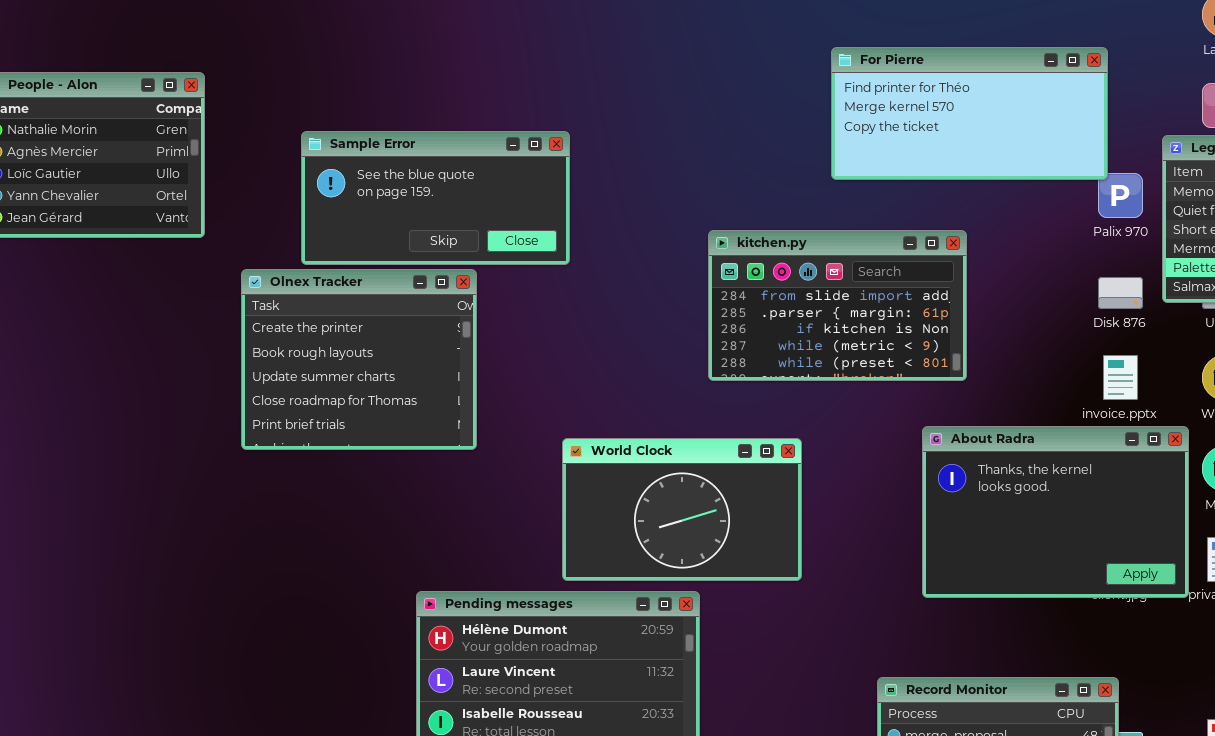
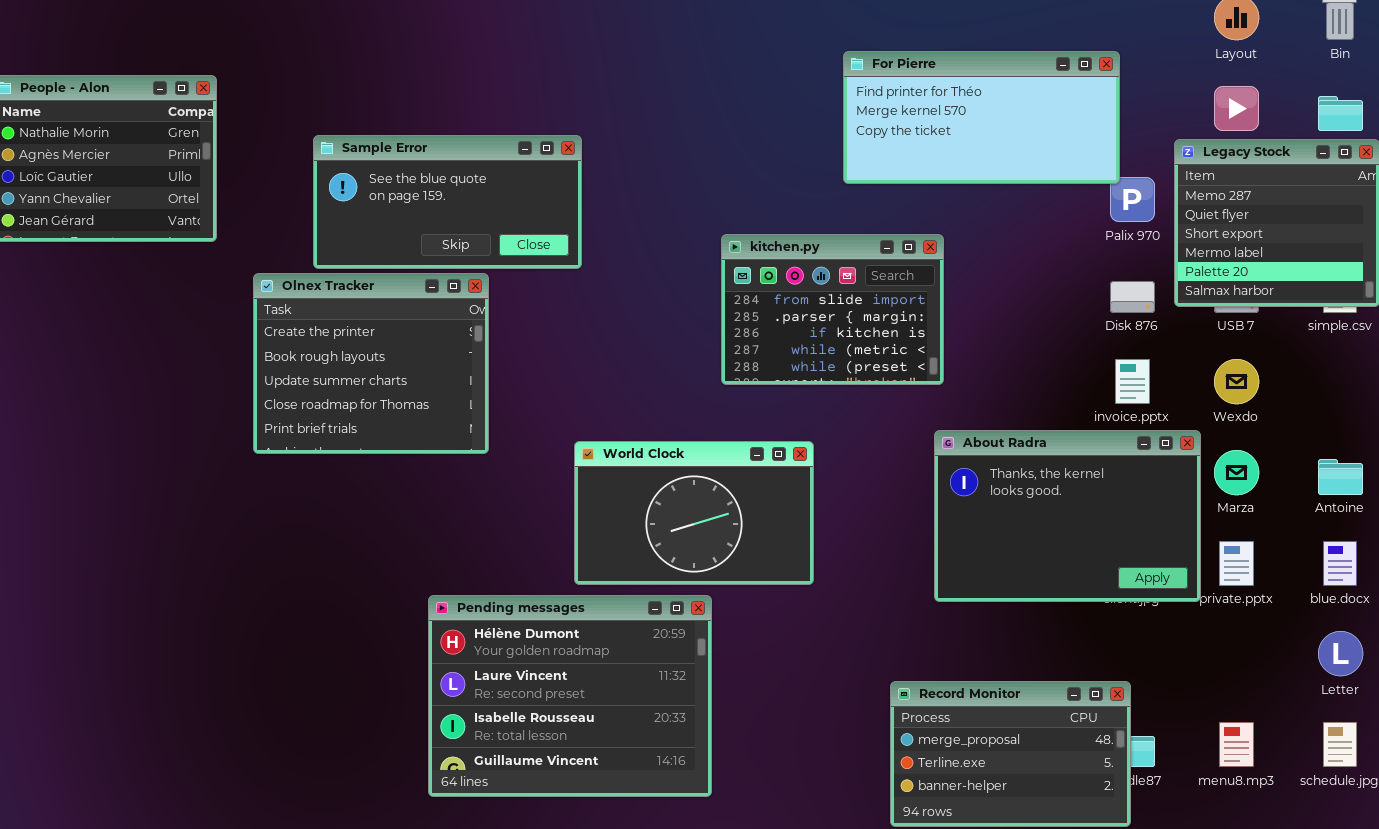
kitchen.py: [708,230,967,381] -> [721,234,944,385], resized

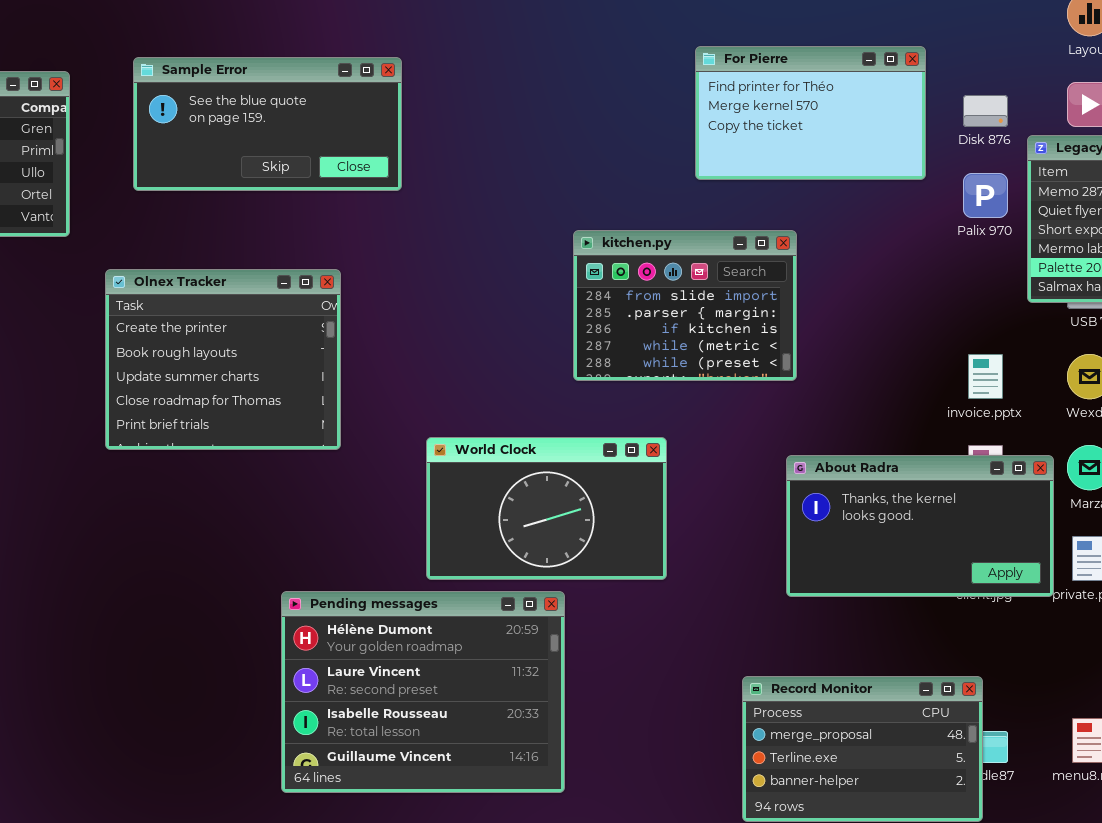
For Pierre: [843,51,1120,184] -> [695,46,926,180], resized
Sample Error: [313,135,582,269] -> [133,57,402,191], moved
Disk 876: [1110,281,1155,313] -> [963,95,1008,127], moved
About Radra: [934,430,1201,602] -> [786,455,1054,597], resized

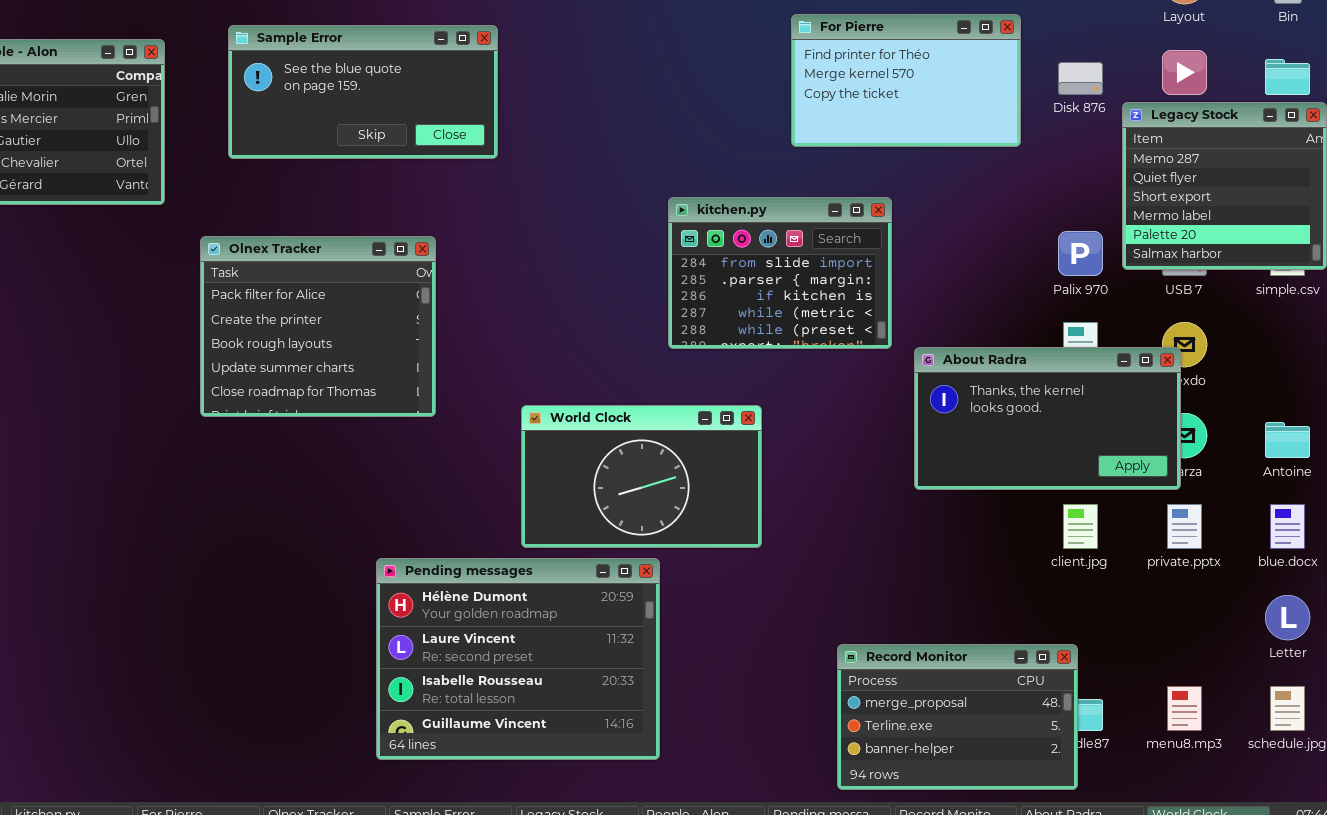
Palix 970: [963,173,1008,218] -> [1058,231,1103,276], moved
Olnex Tracker: [105,269,341,450] -> [200,236,436,417], scrolled up 1 row
About Radra: [786,455,1054,597] -> [914,347,1181,490], moved

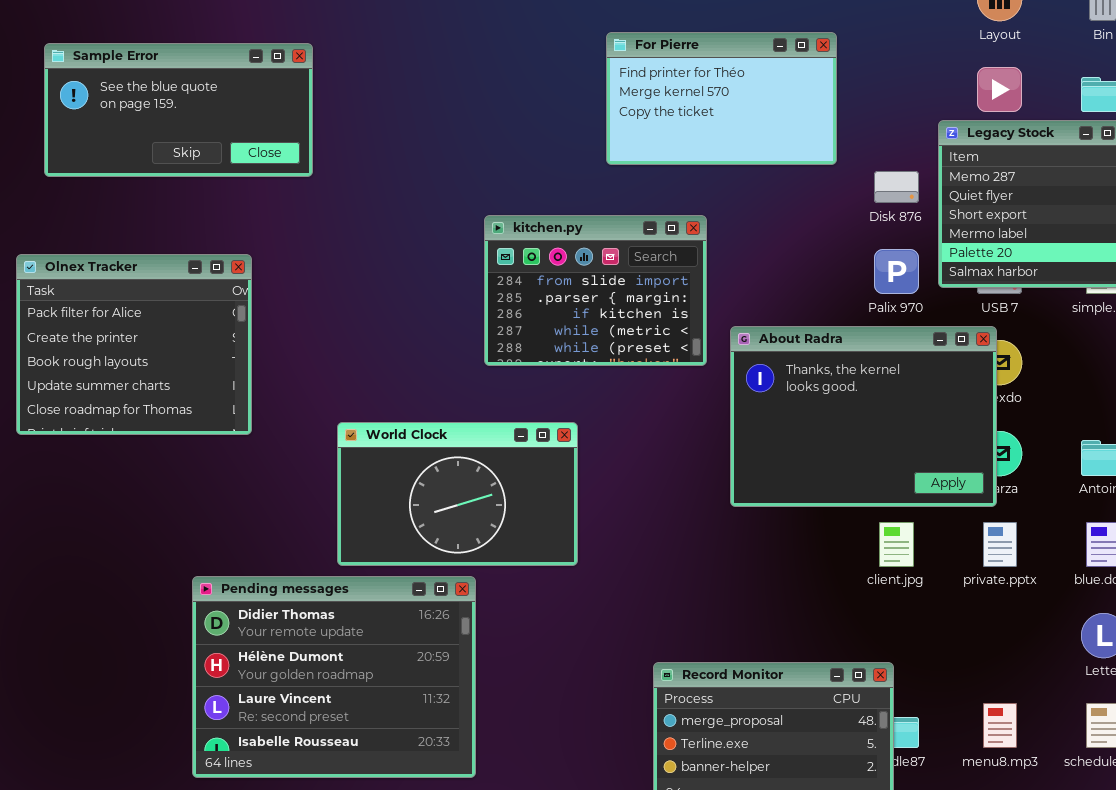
Disk 876: [1058,62,1103,95] -> [874,171,919,203], moved
About Radra: [914,347,1181,490] -> [730,326,997,507], resized
Pending messages: [376,558,660,760] -> [192,576,476,778], scrolled up 1 row

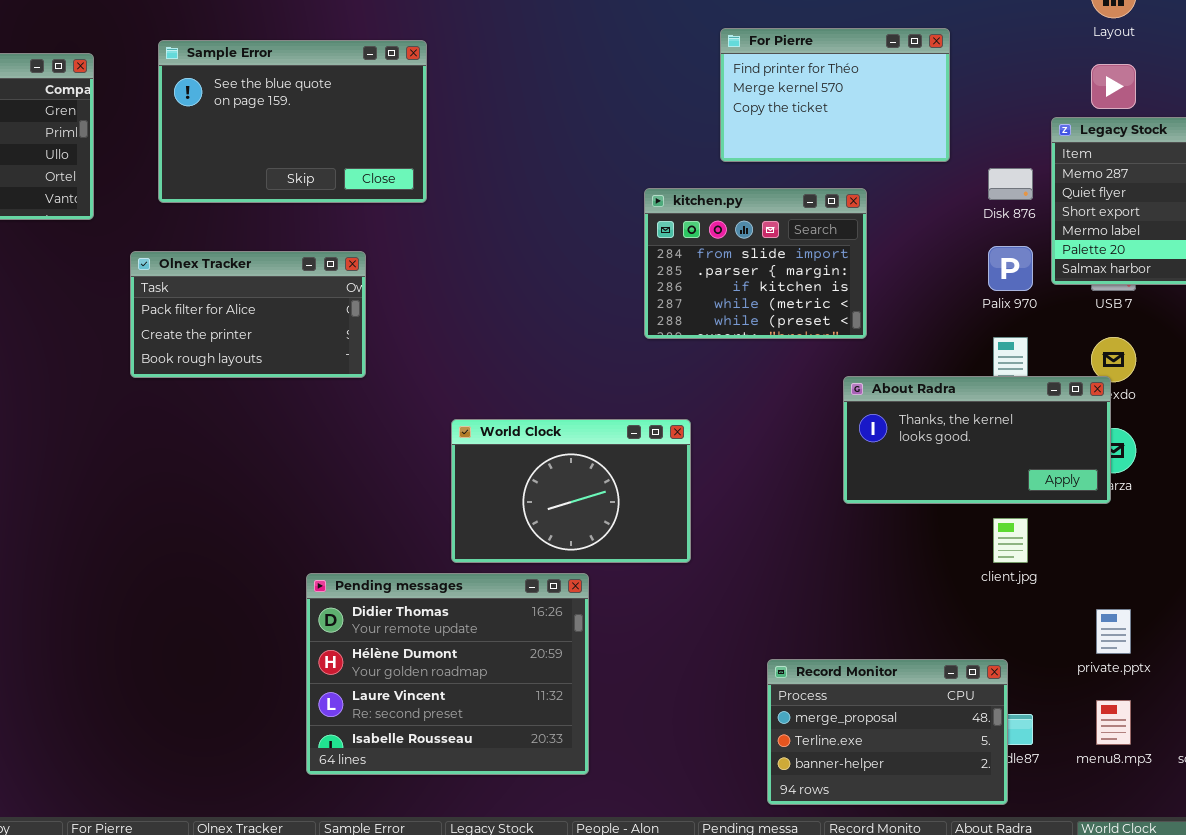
Sample Error: [44,43,313,177] -> [158,40,427,203], resized
kitchen.py: [484,215,707,366] -> [644,188,867,339], moved
Olnex Tracker: [16,254,252,435] -> [130,251,366,378], resized
About Radra: [730,326,997,507] -> [843,376,1111,504], resized
private.pptx: [983,522,1017,567] -> [1096,609,1131,654], moved

